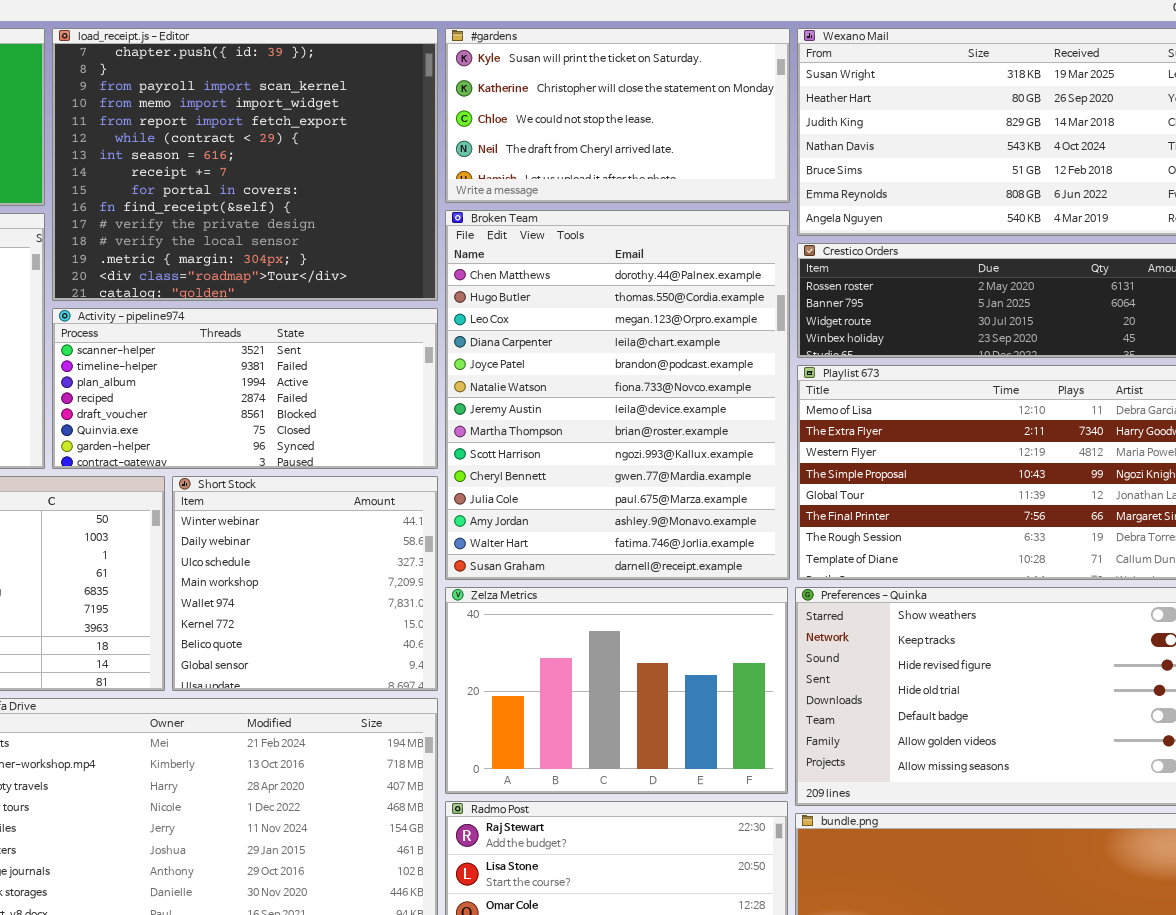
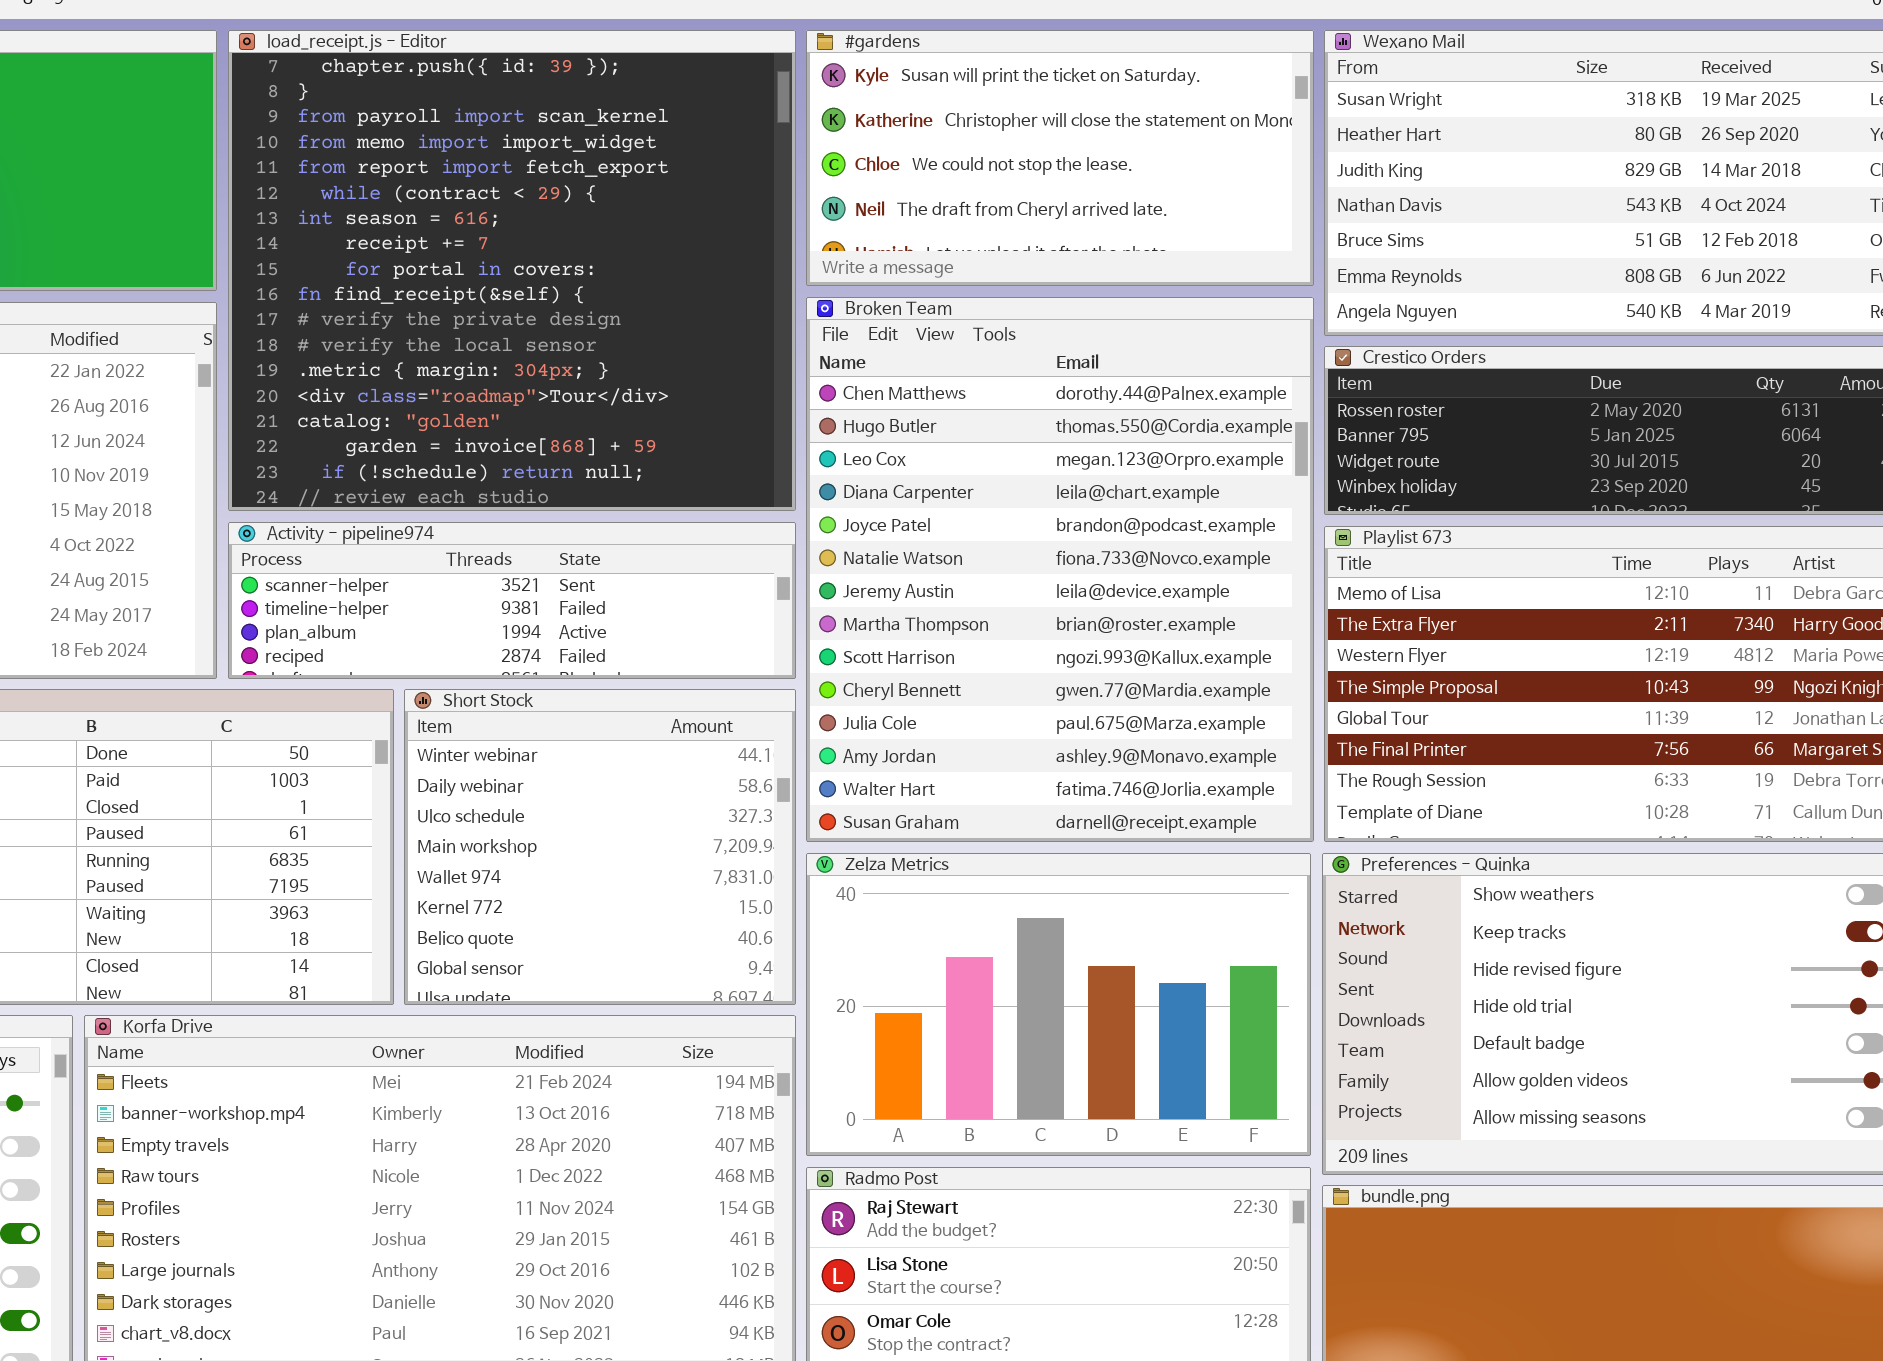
load_receipt.js - Editor: [52,28,438,301] -> [228,30,796,511], resized
Activity - pipeline974: [52,308,438,469] -> [228,522,796,679], resized

